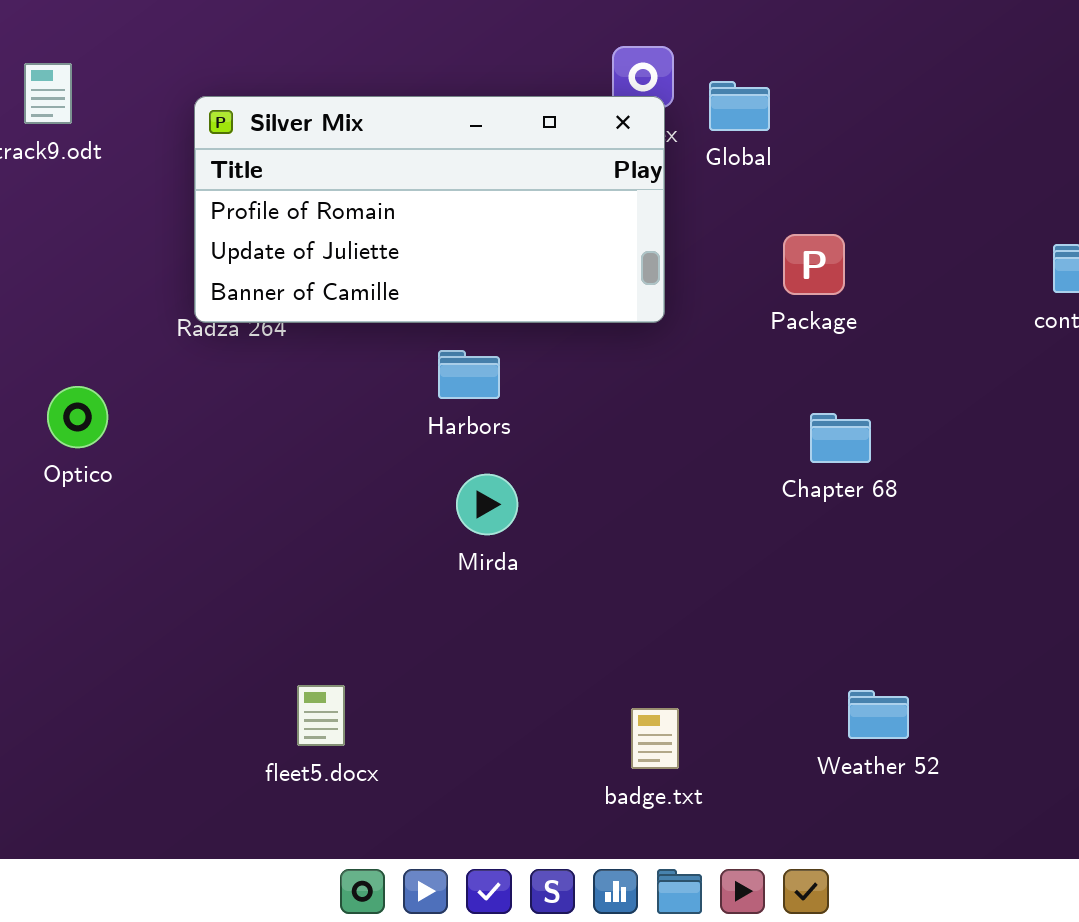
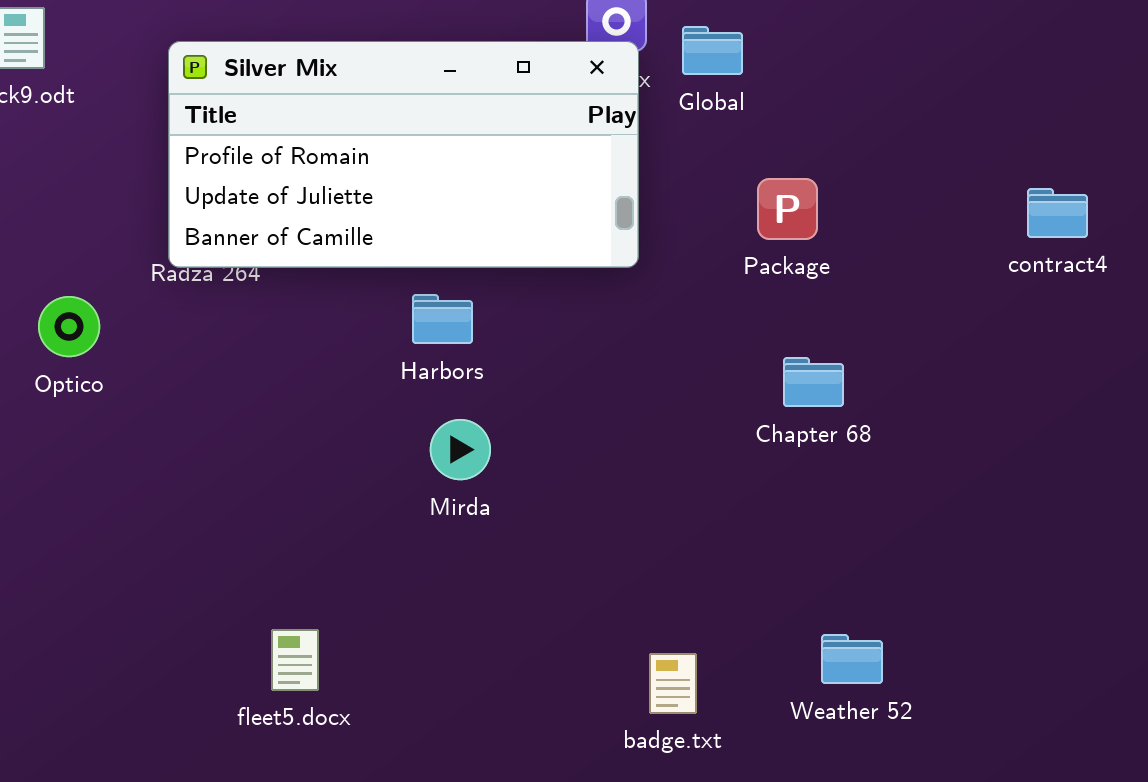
Optico: [47,386,108,448] -> [38,296,100,357], moved
badge.txt: [631,708,679,769] -> [649,653,697,714], moved

